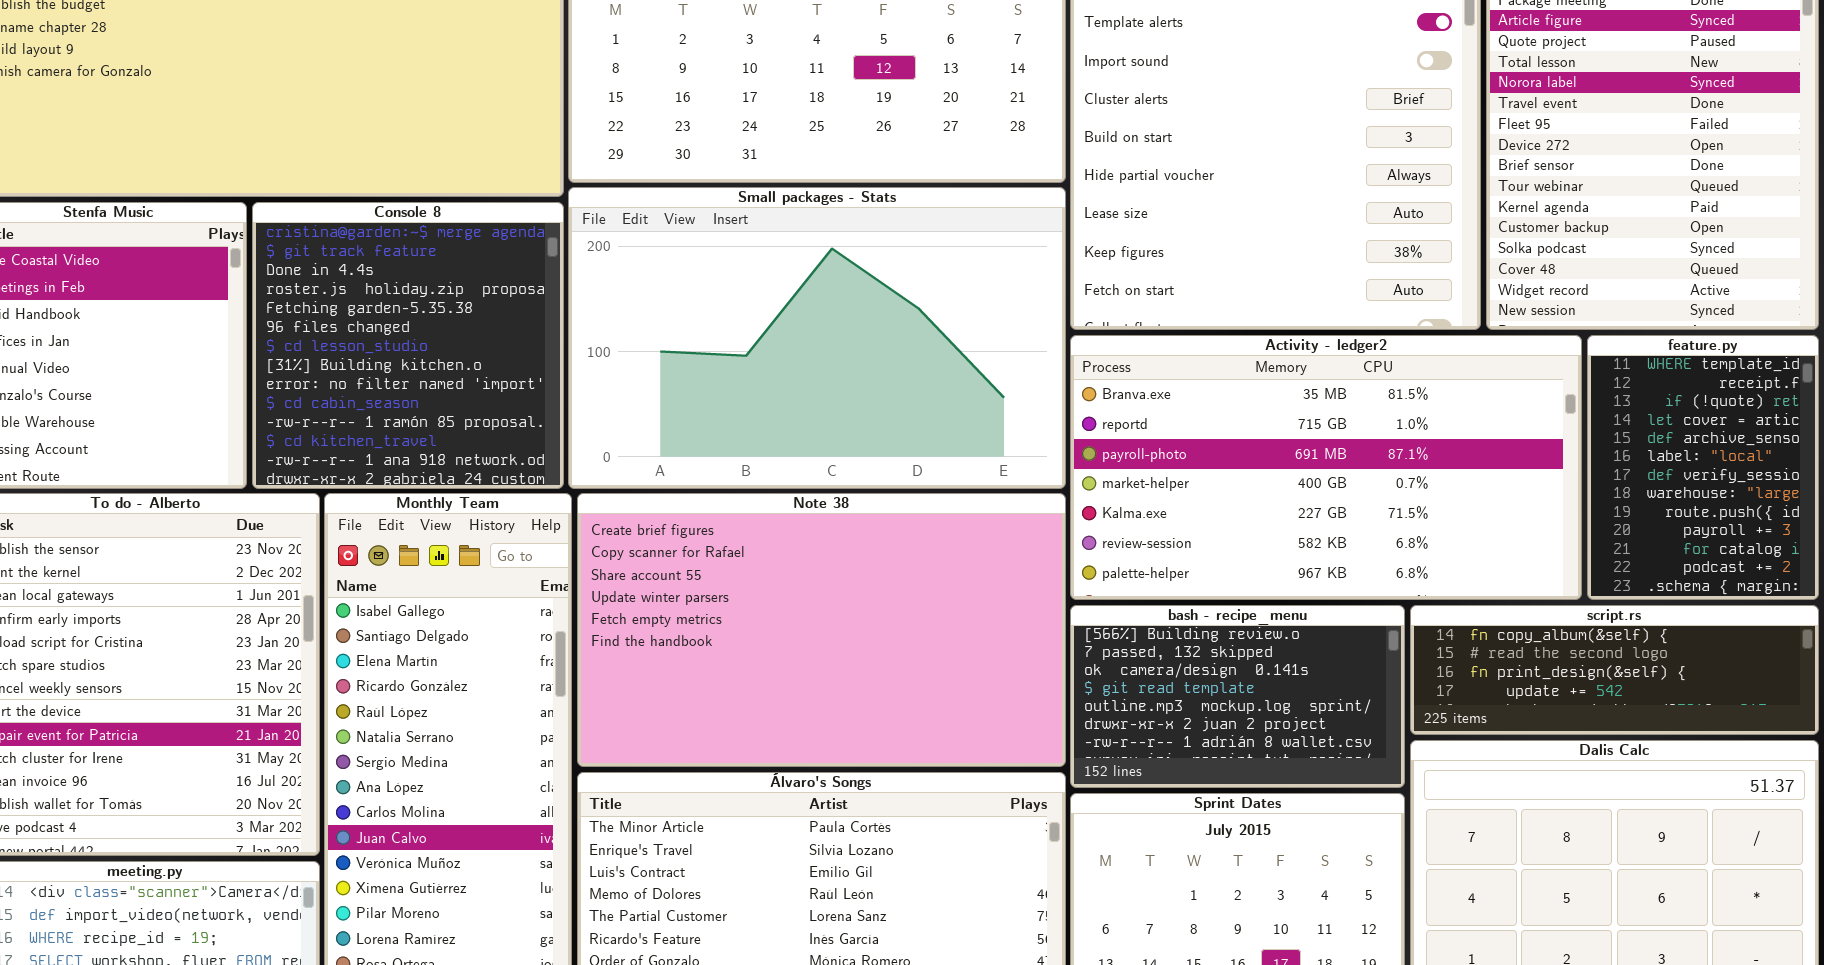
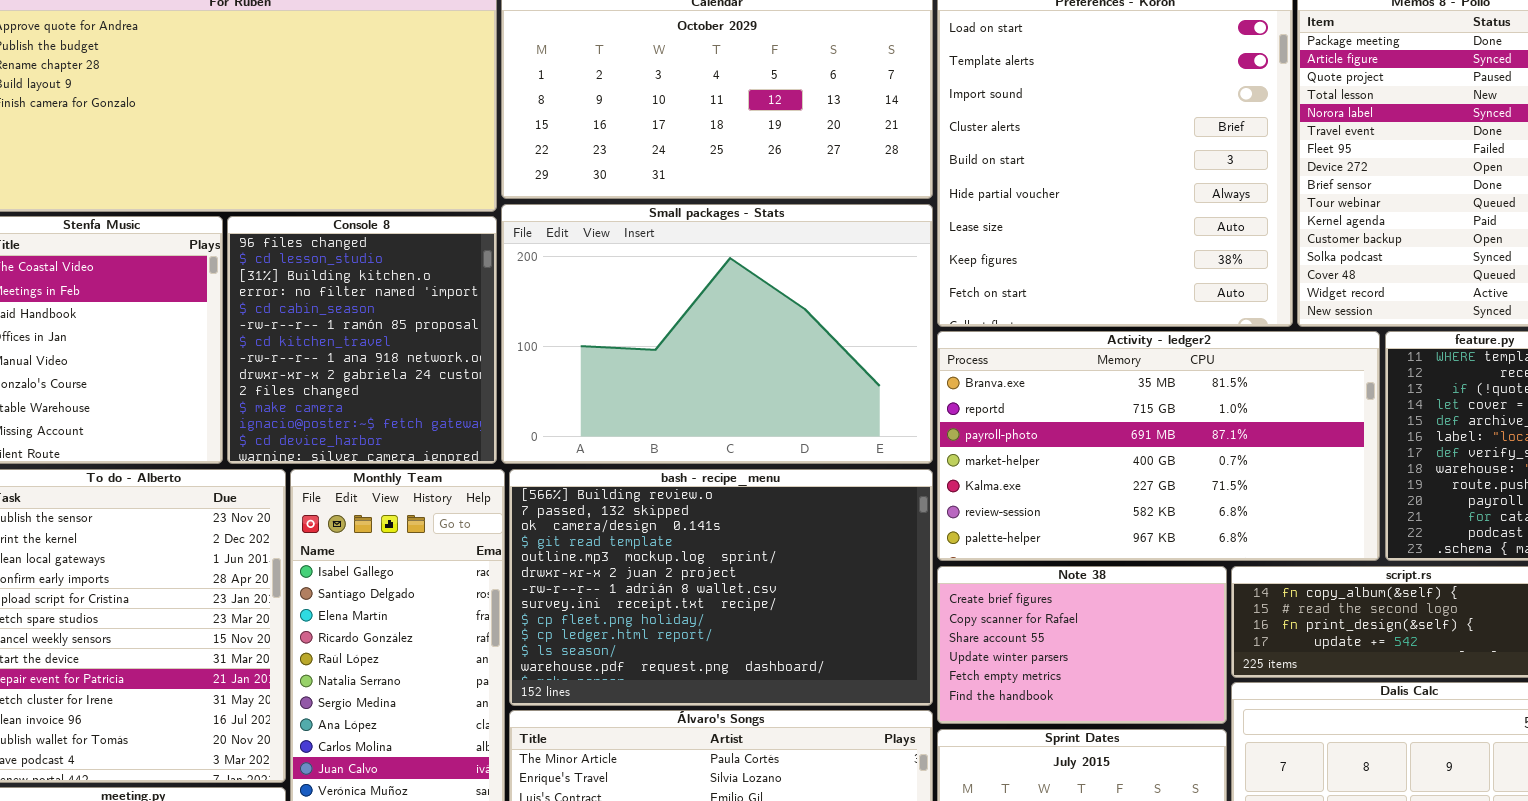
Console 8: [252,202,564,489] -> [227,216,497,464], scrolled down 5 rows
Note 38: [577,493,1066,767] -> [937,566,1227,724], moved, resized
bash - recipe_menu: [1070,605,1405,788] -> [509,469,933,706], moved, resized

